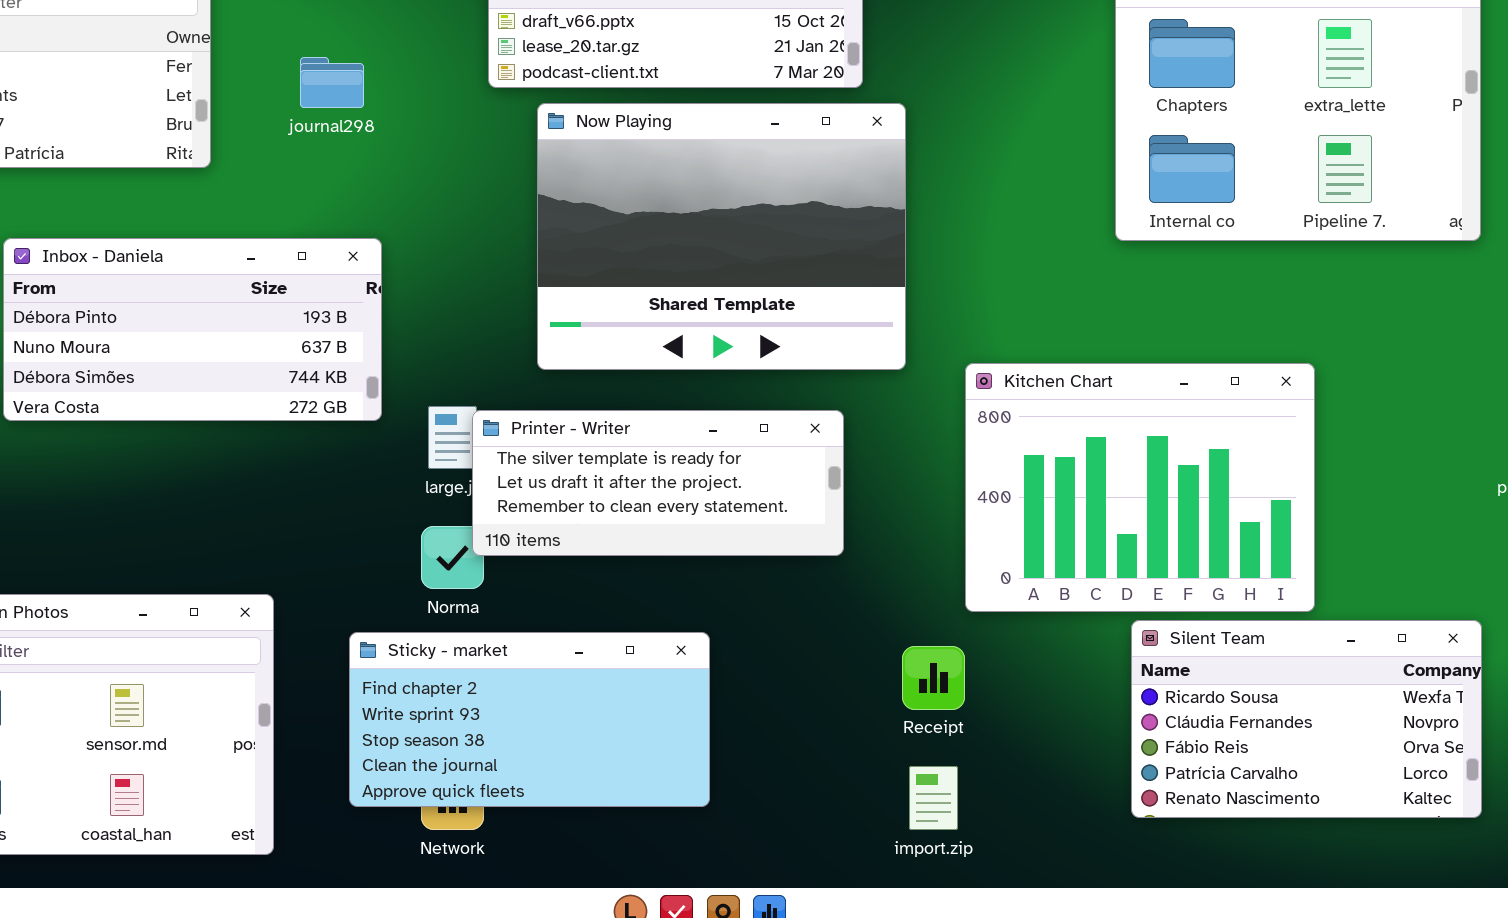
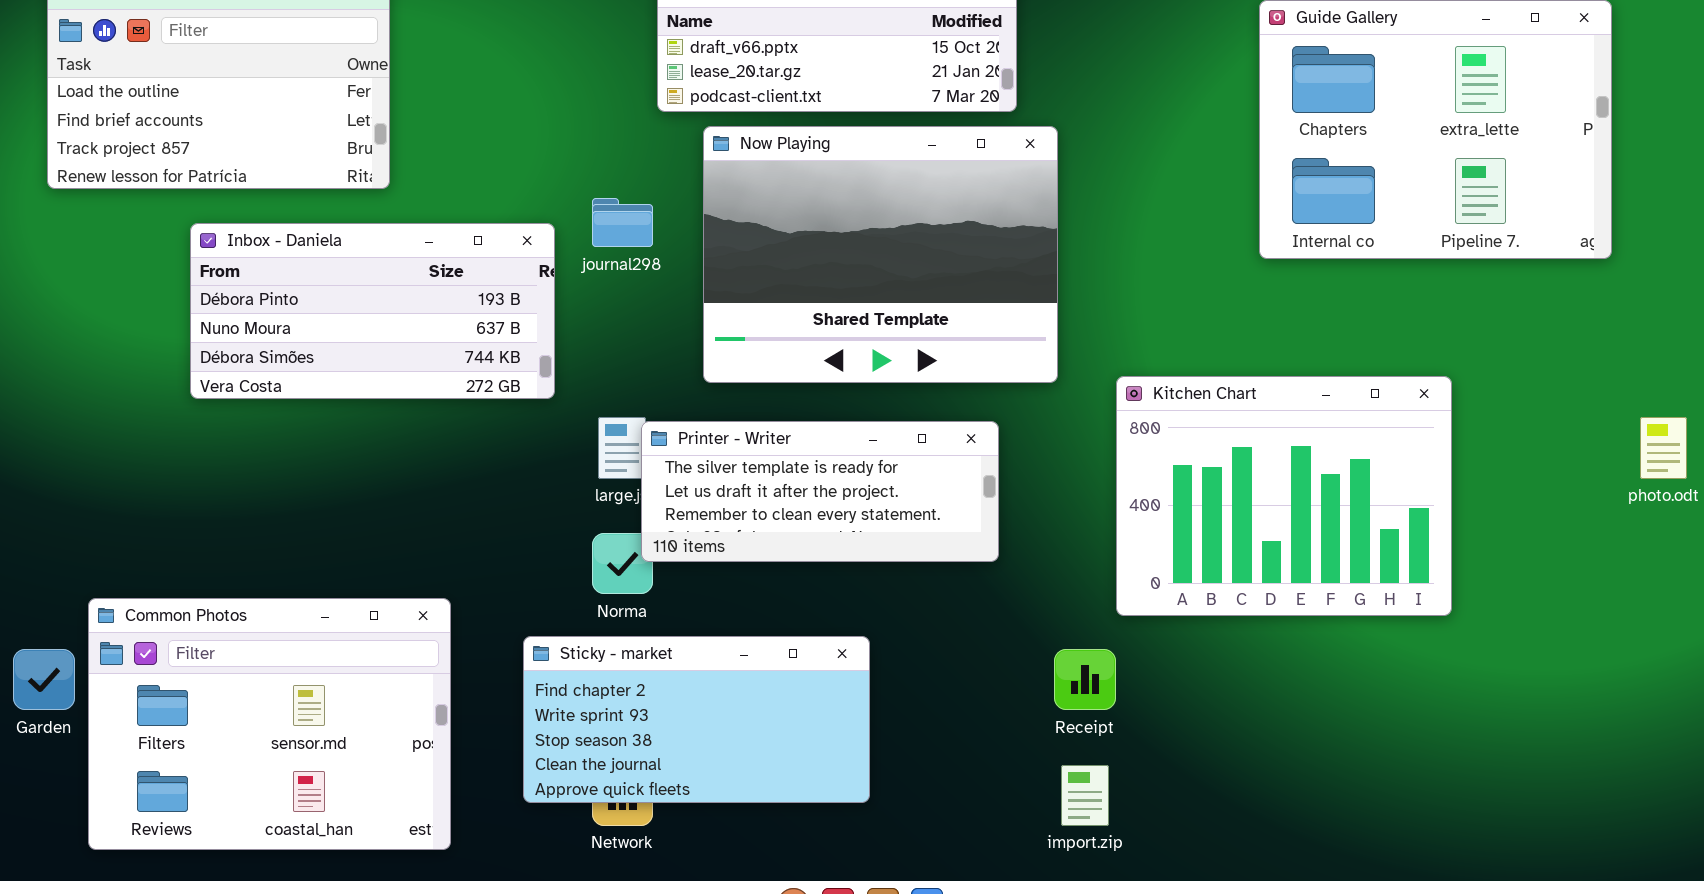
journal298: [300,57,364,108] -> [592,198,653,247], moved
Inbox - Daniela: [3,238,382,421] -> [190,223,555,399], moved
Silent Team: [1131,620,1482,818] -> none, closed

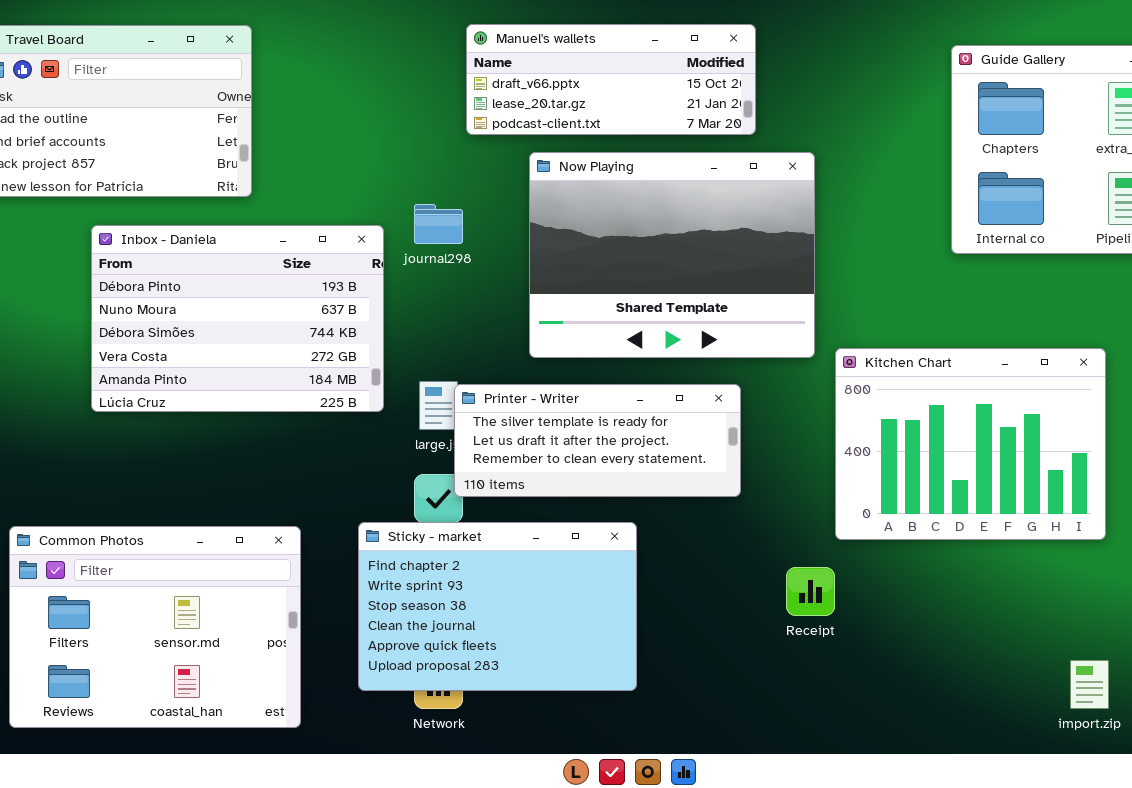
Now Playing: [703,126,1058,383] -> [529,152,815,358], moved
Inbox - Daniela: [190,223,555,399] -> [91,225,384,412], resized
Sticky - market: [523,636,870,803] -> [358,522,637,691], resized
import.zip: [1061,765,1109,826] -> [1070,660,1109,709], moved

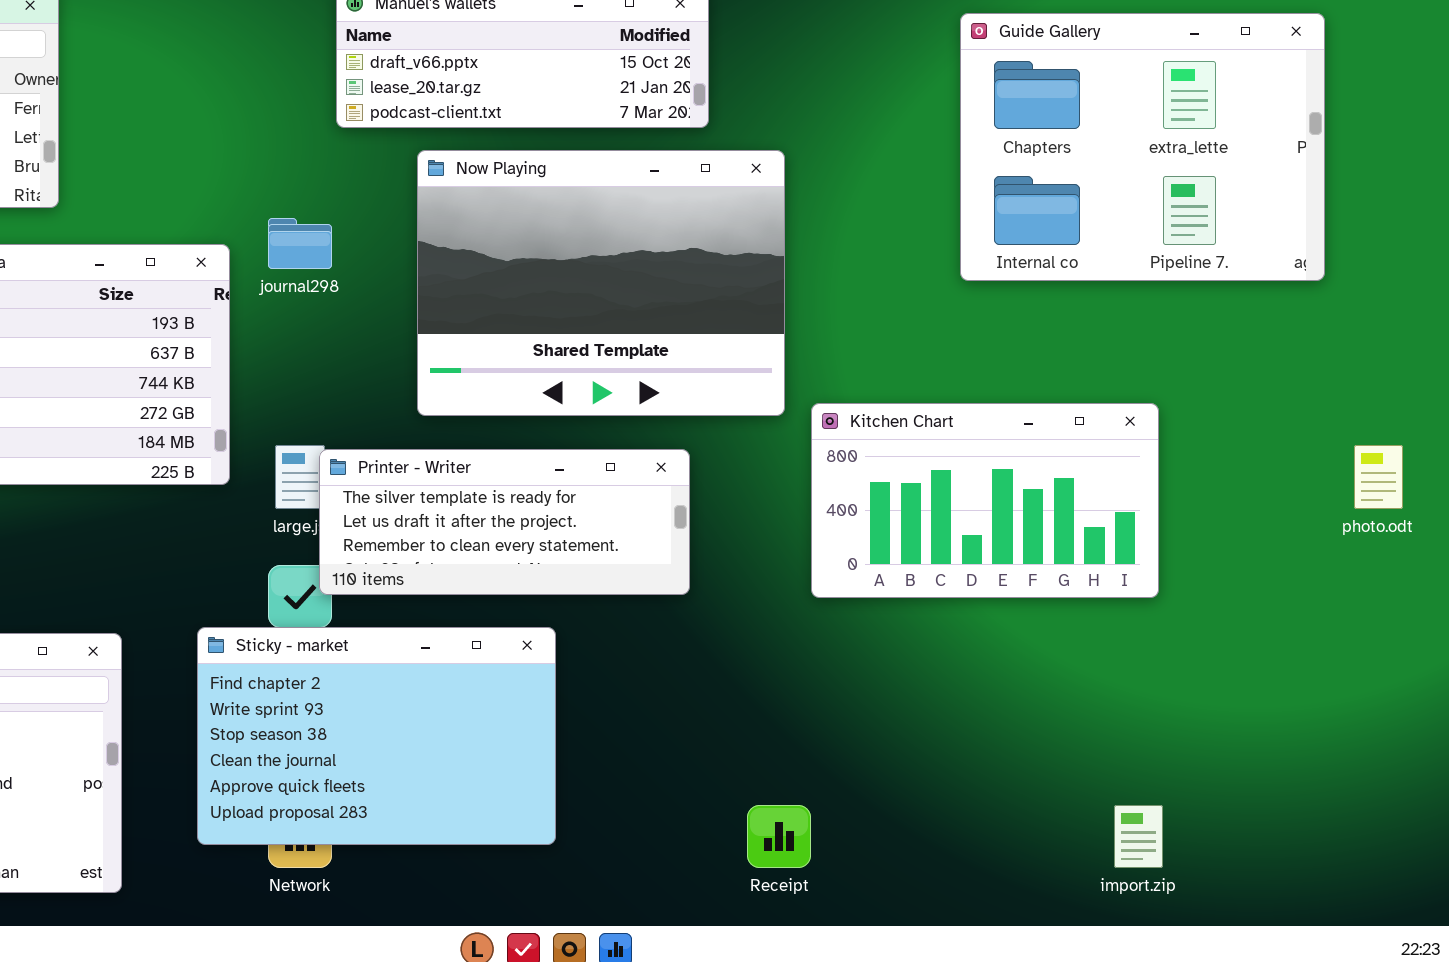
Kitchen Chart: [835,348,1106,540] -> [811,403,1159,598], resized
Receipt: [786,567,835,616] -> [747,805,811,868], moved

